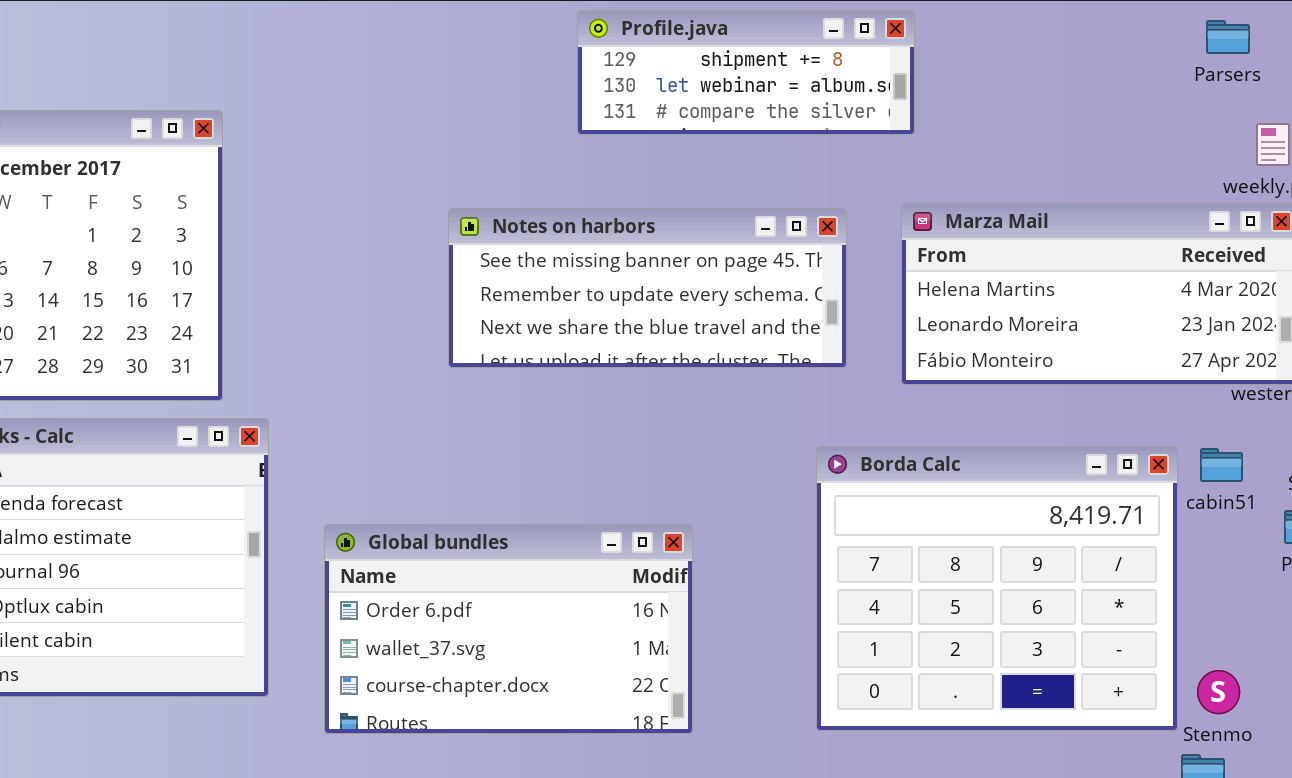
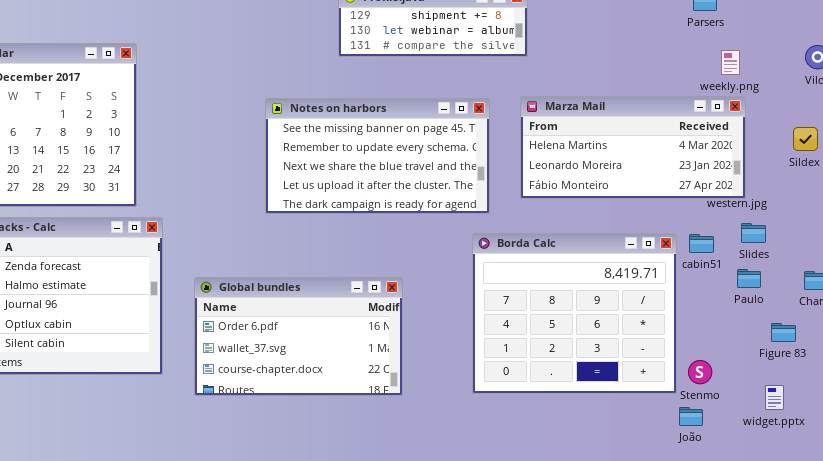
Notes on harbors: [448,208,847,368] -> [265,98,490,214], resized

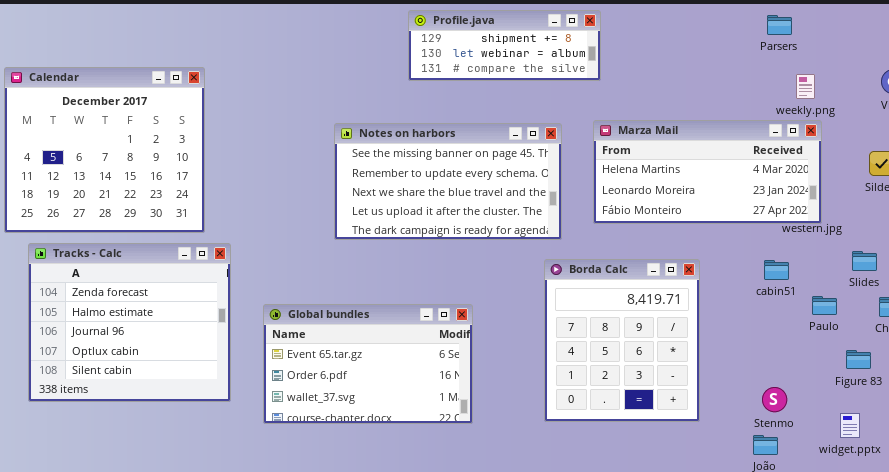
Slides: [741,223,766,243] -> [852,251,877,271], moved
Borda Calc: [472,233,677,394] -> [544,259,700,422], resized
Global bundles: [194,277,403,396] -> [263,304,473,424], scrolled up 1 row

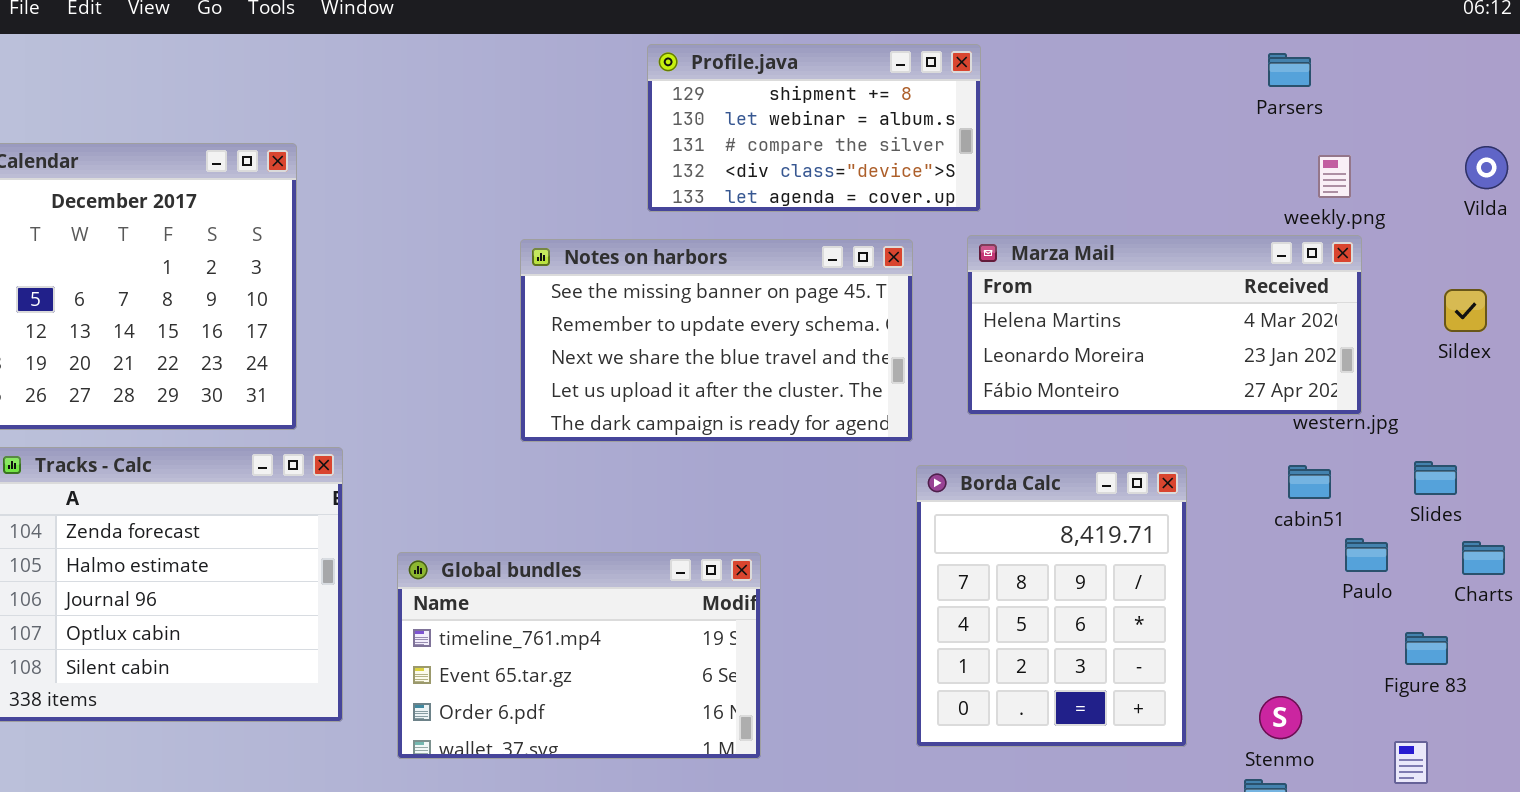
Profile.java: [408,10,601,81] -> [647,44,981,212], resized
Borda Calc: [544,259,700,422] -> [916,465,1187,747], moved
cabin51: [764,260,789,280] -> [1288,465,1331,499], moved
Global bundles: [263,304,473,424] -> [397,552,761,759], scrolled up 1 row

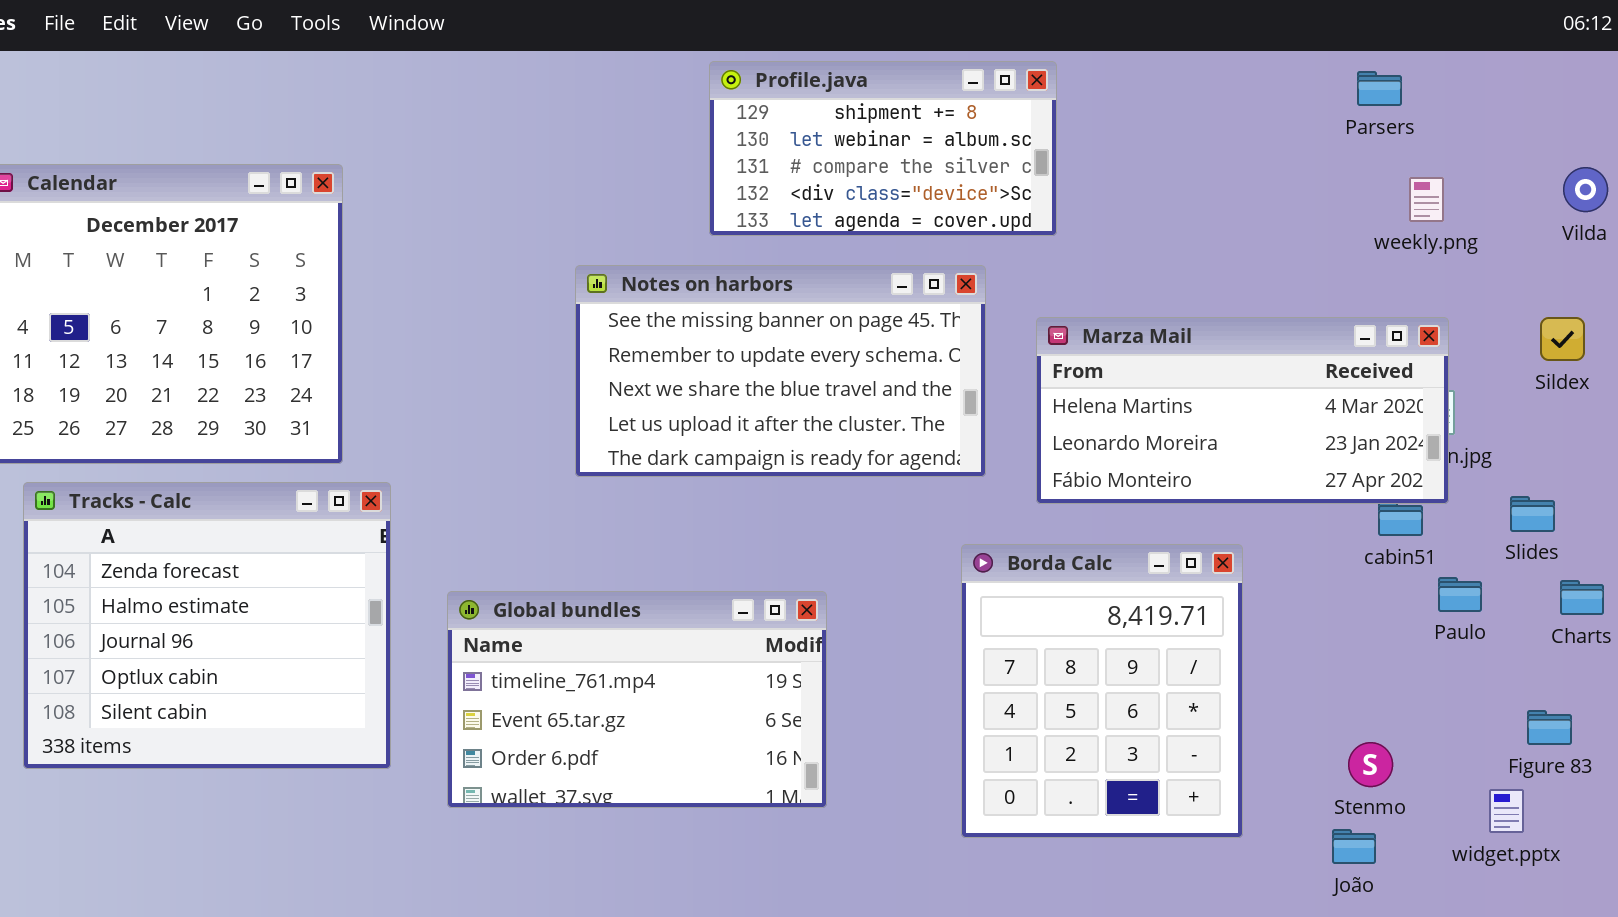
Marza Mail: [967,235,1362,415] -> [1036,317,1449,504], moved
Borda Calc: [916,465,1187,747] -> [961,544,1243,838], moved
Figure 83: [1405,632,1448,665] -> [1527,710,1572,745], moved

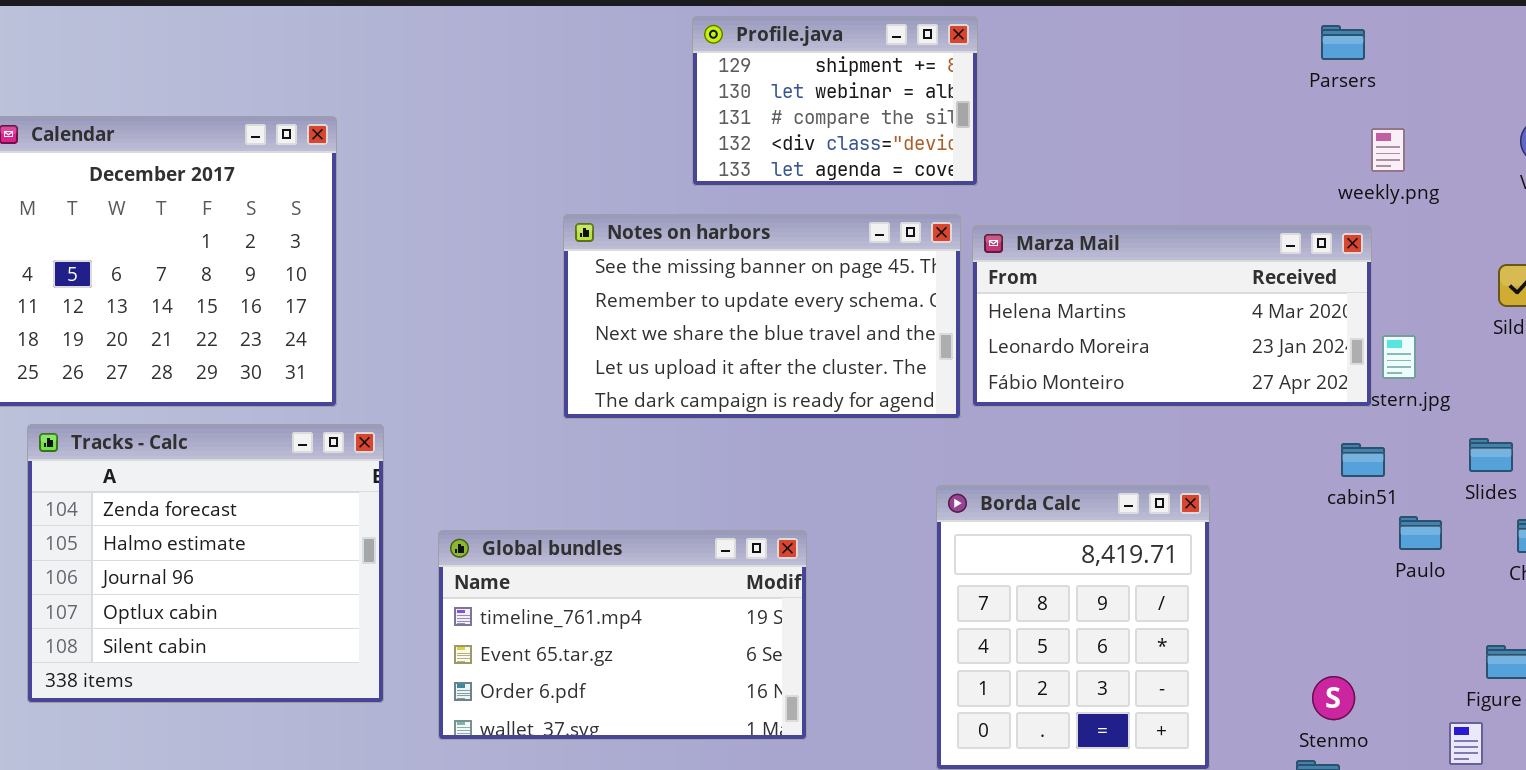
Profile.java: [709,61,1057,236] -> [692,16,978,186], resized
Marza Mail: [1036,317,1449,504] -> [972,225,1372,407], moved

